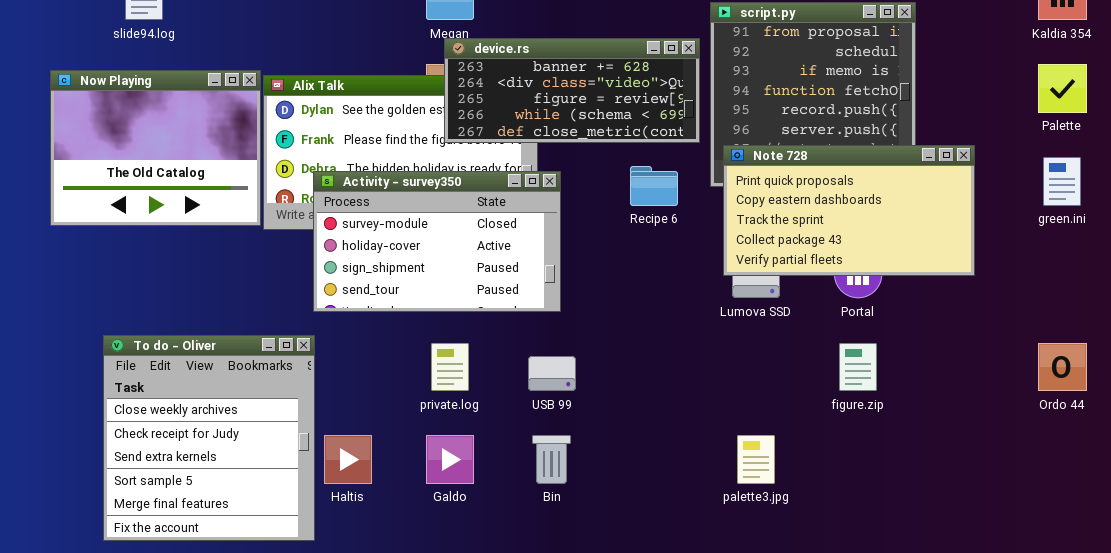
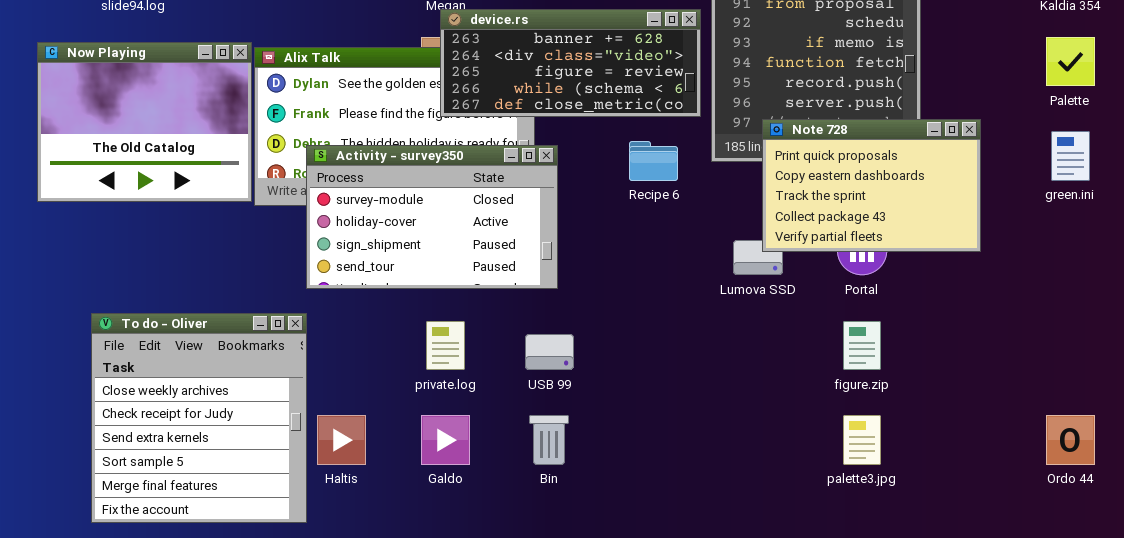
Note 728: [723,145,975,276] -> [762,119,981,252], resized
Ordo 44: [1038,343,1087,391] -> [1046,415,1095,465], moved
palette3.jpg: [737,435,775,484] -> [843,415,881,465], moved

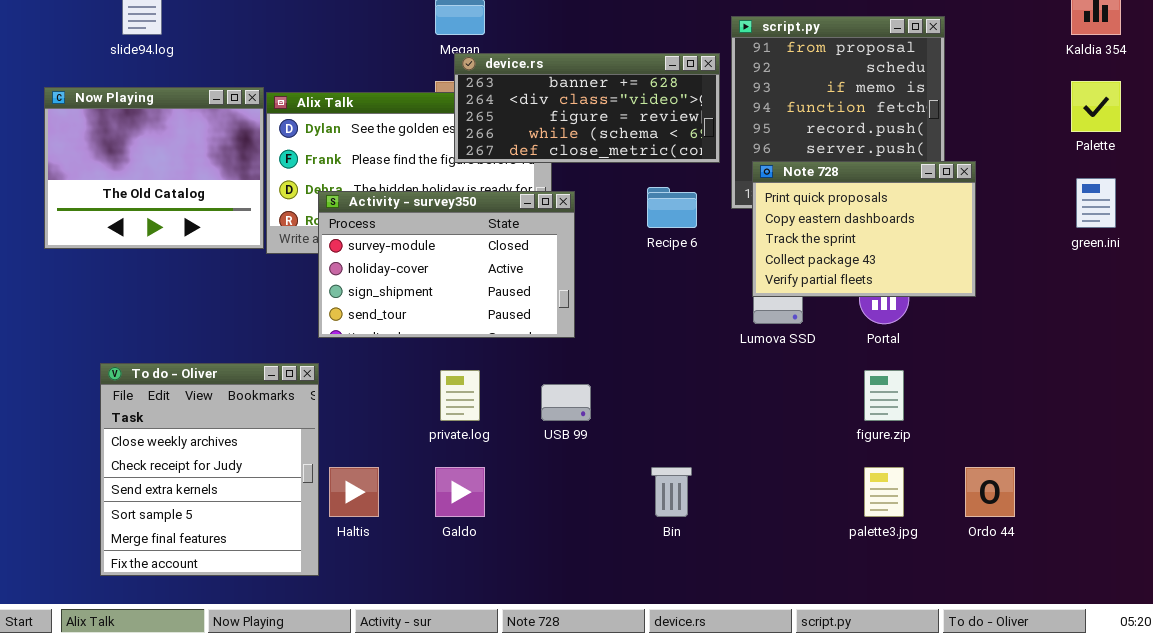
Note 728: [762,119,981,252] -> [752,161,976,297], moved
Bin: [529,415,569,465] -> [651,467,692,517], moved
Ordo 44: [1046,415,1095,465] -> [965,467,1015,517], moved

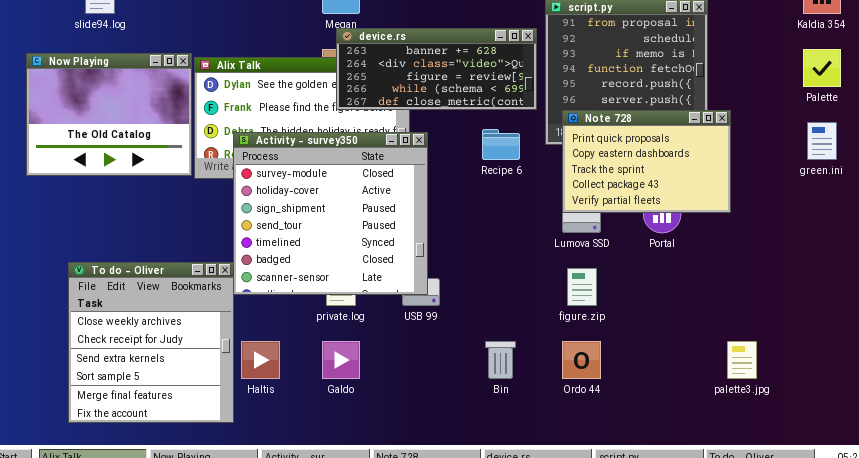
Activity - survey350: [318,191,575,338] -> [233,132,428,295], resized
figure.zip: [864,370,904,421] -> [567,268,597,306], moved
palette3.jpg: [864,467,904,517] -> [727,341,757,379], moved
Ordo 44: [965,467,1015,517] -> [562,341,601,379], moved

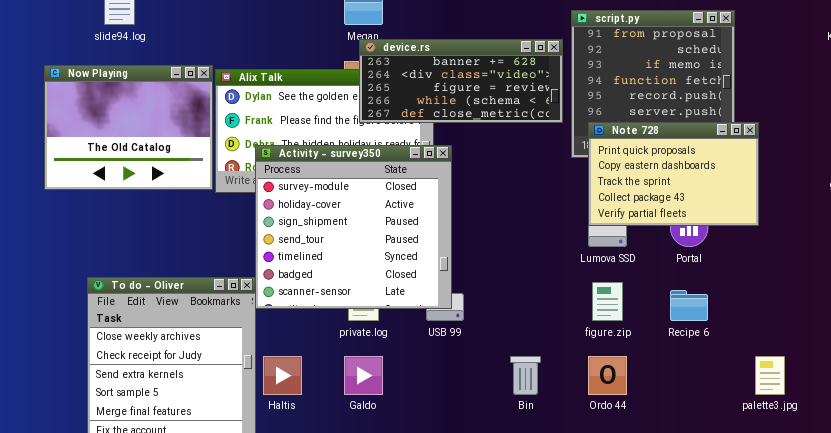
Recipe 6: [482,129,520,160] -> [670,290,708,321], moved

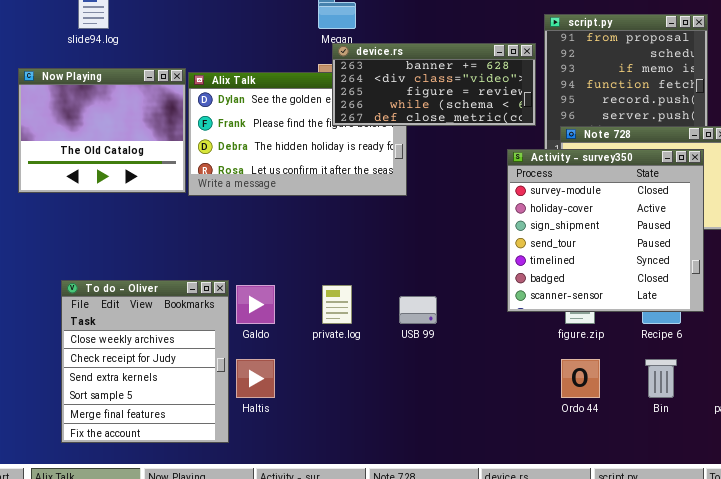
Activity - survey350: [255,145,452,309] -> [507,149,704,312], moved
Galdo: [344,356,383,395] -> [236,285,275,324], moved
Bin: [510,356,541,395] -> [645,359,677,398], moved

